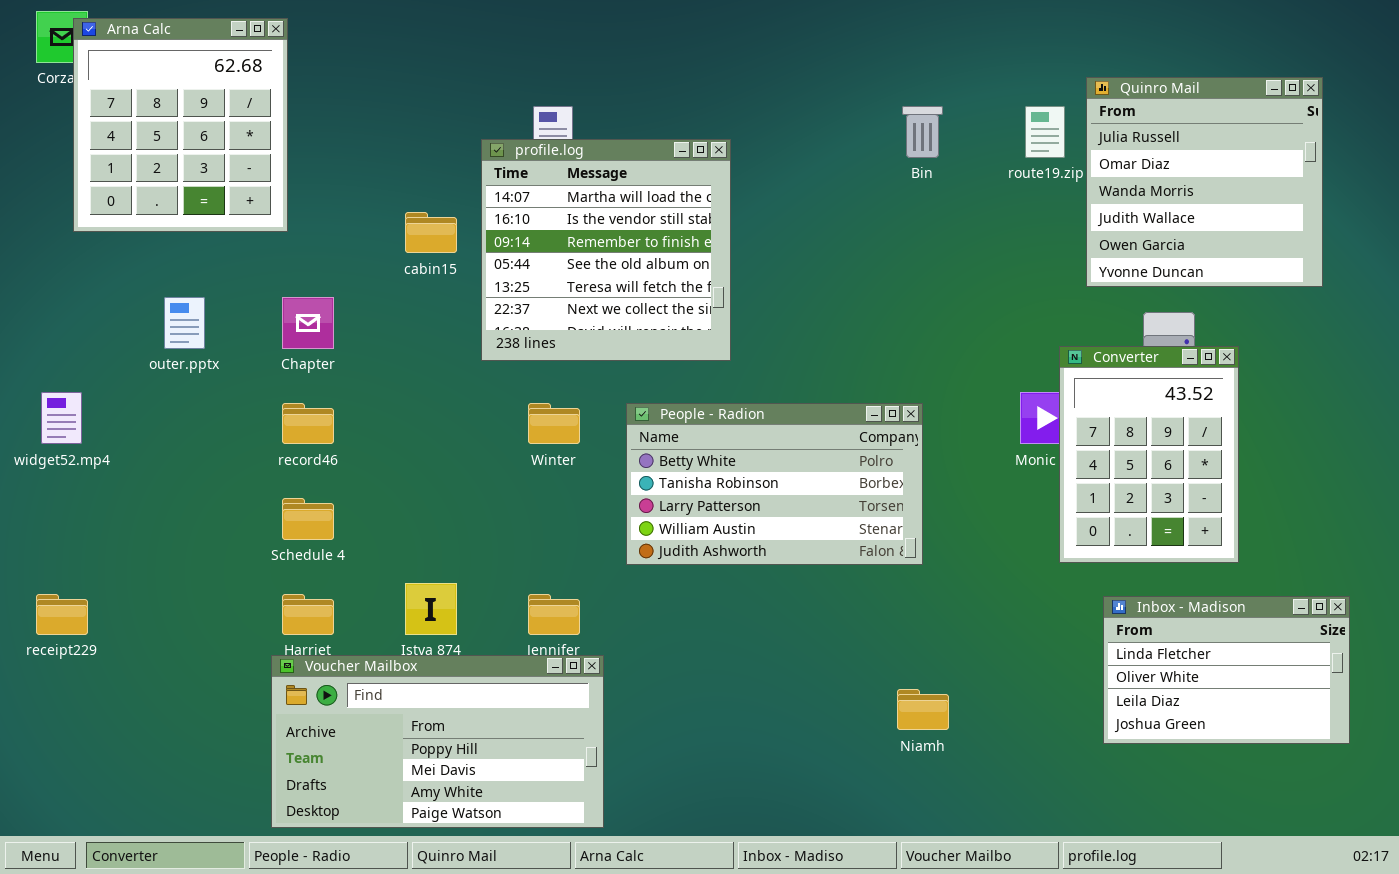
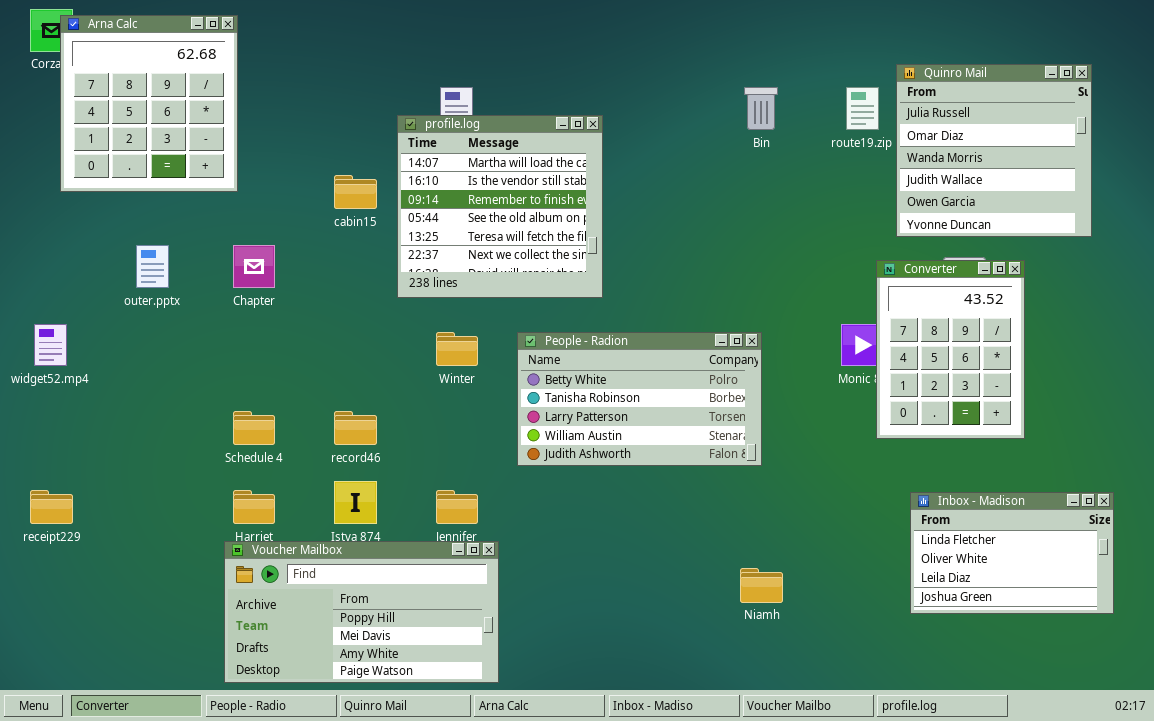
Converter: [1059,346,1239,563] -> [876,260,1025,439], moved
record46: [282,403,334,444] -> [334,411,377,445], moved

